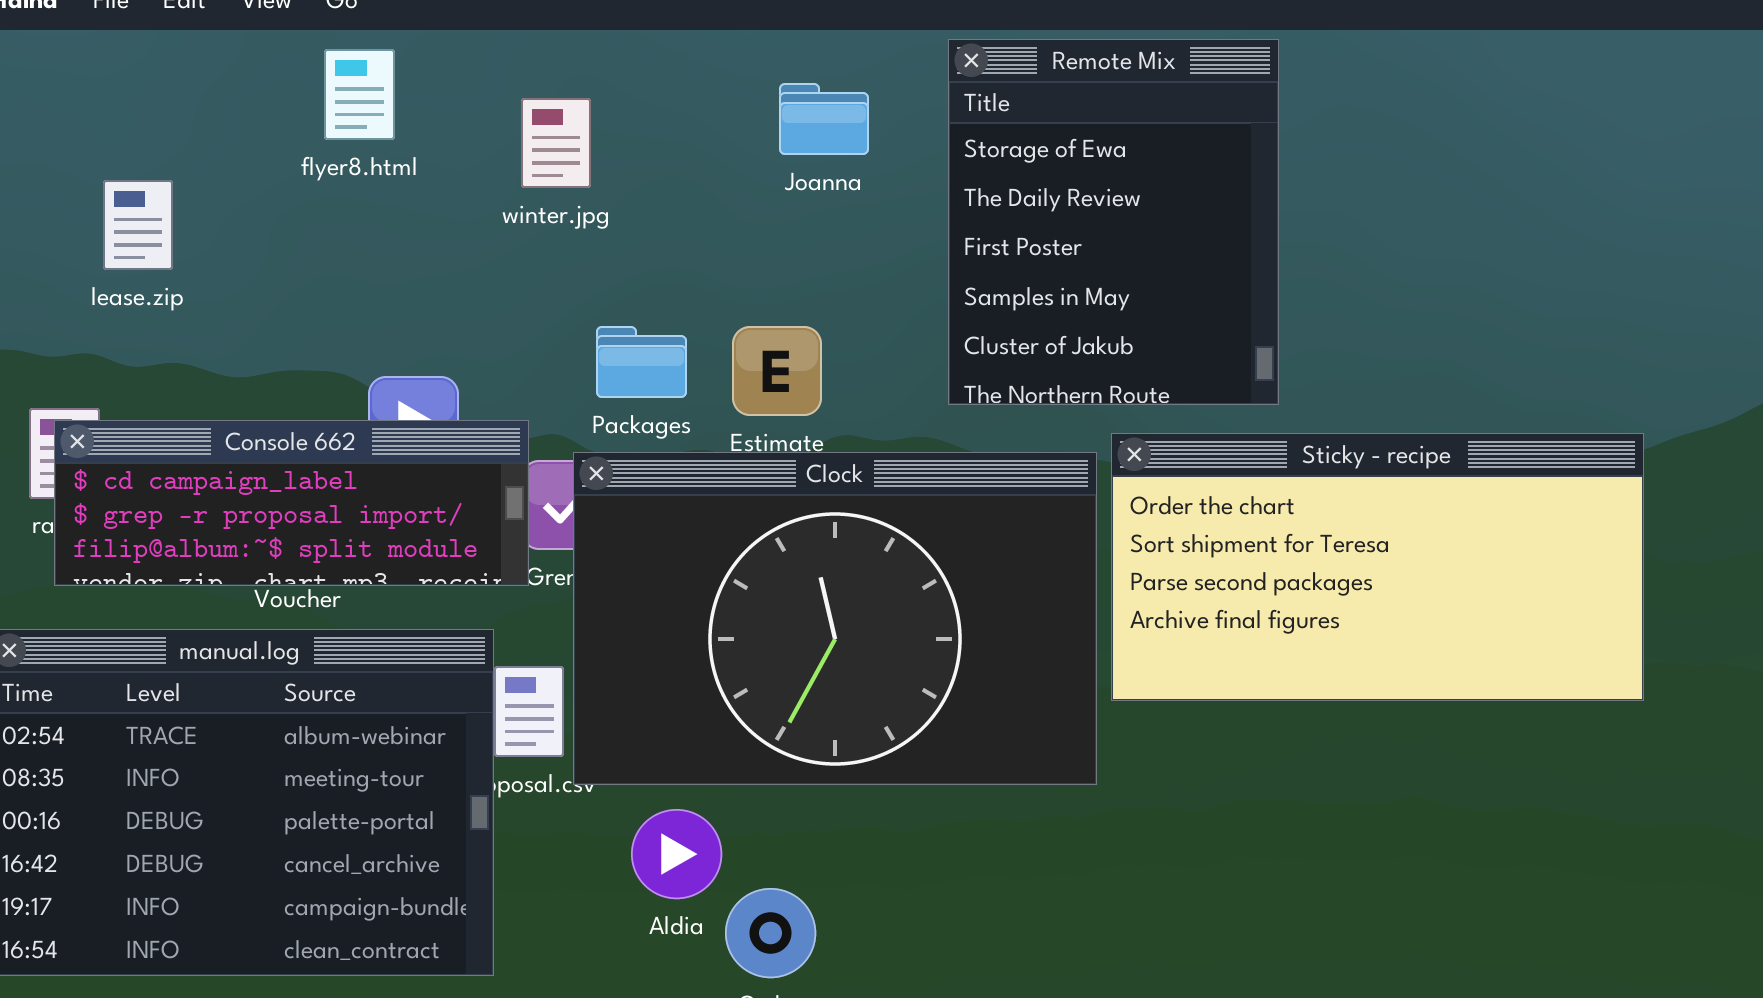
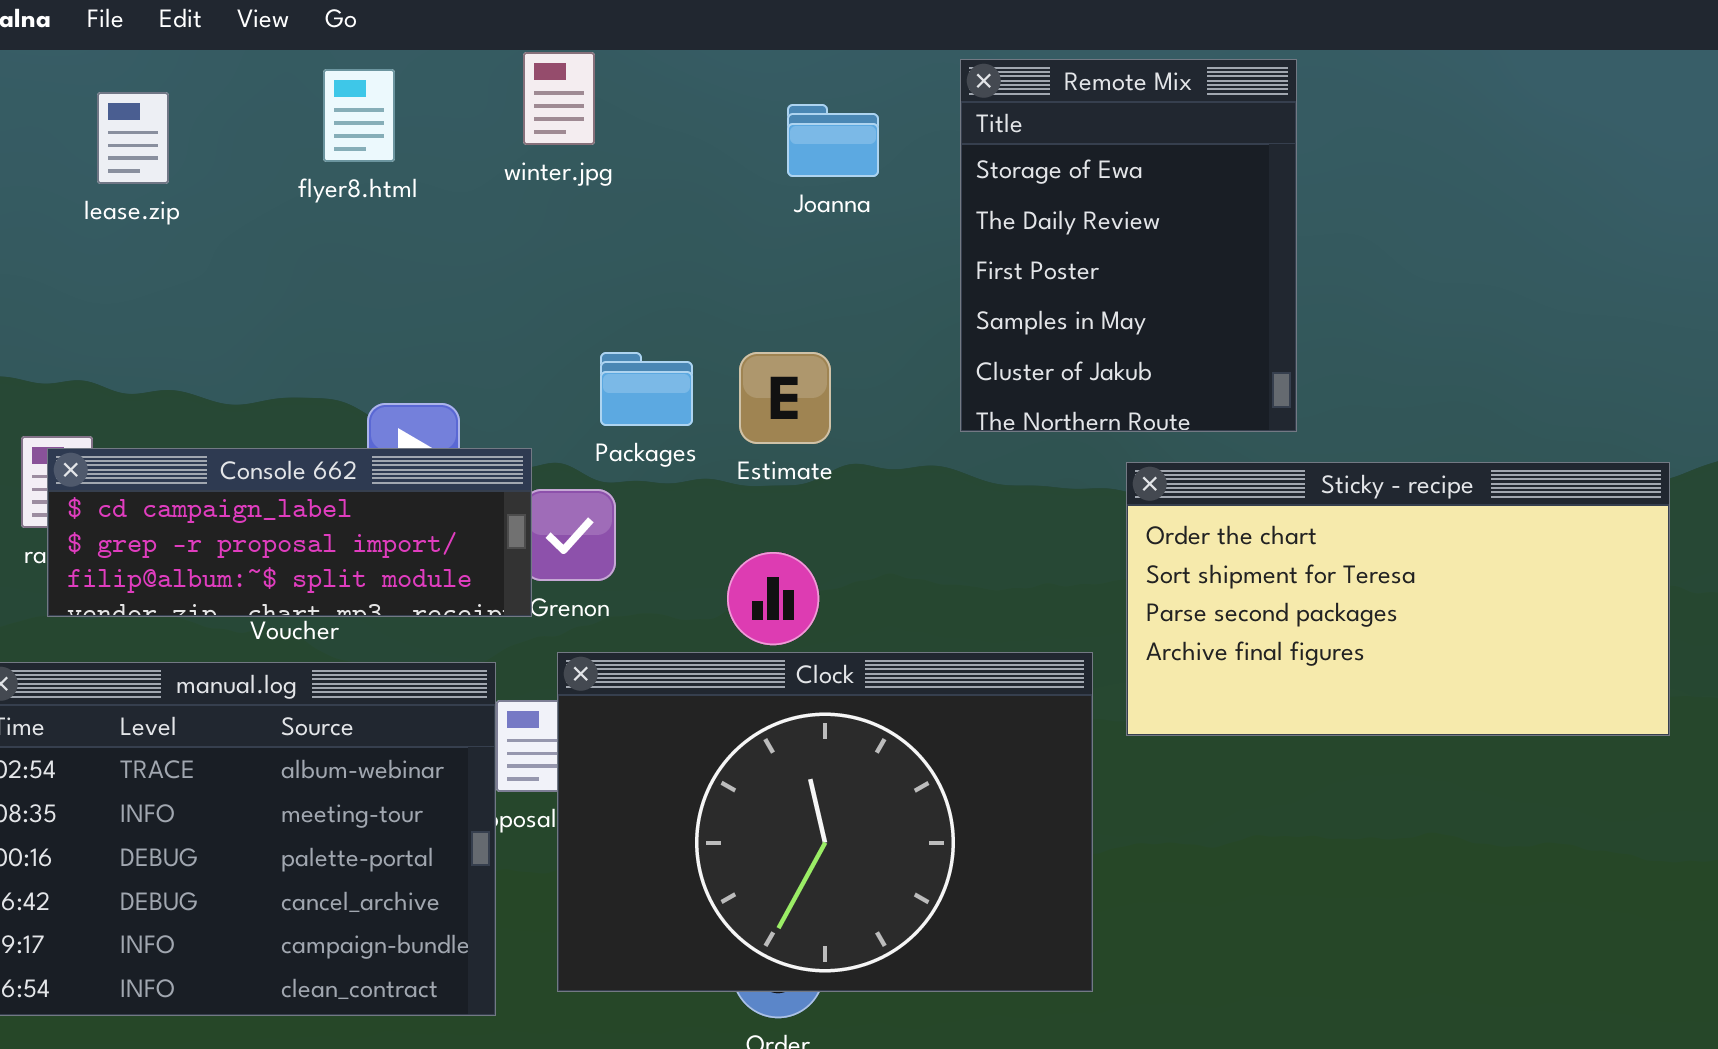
winter.jpg: [521,98,591,188] -> [523,52,595,145], moved
lease.zip: [103,180,173,270] -> [97,92,169,184], moved
Clock: [573,452,1097,785] -> [557,652,1093,992], moved

